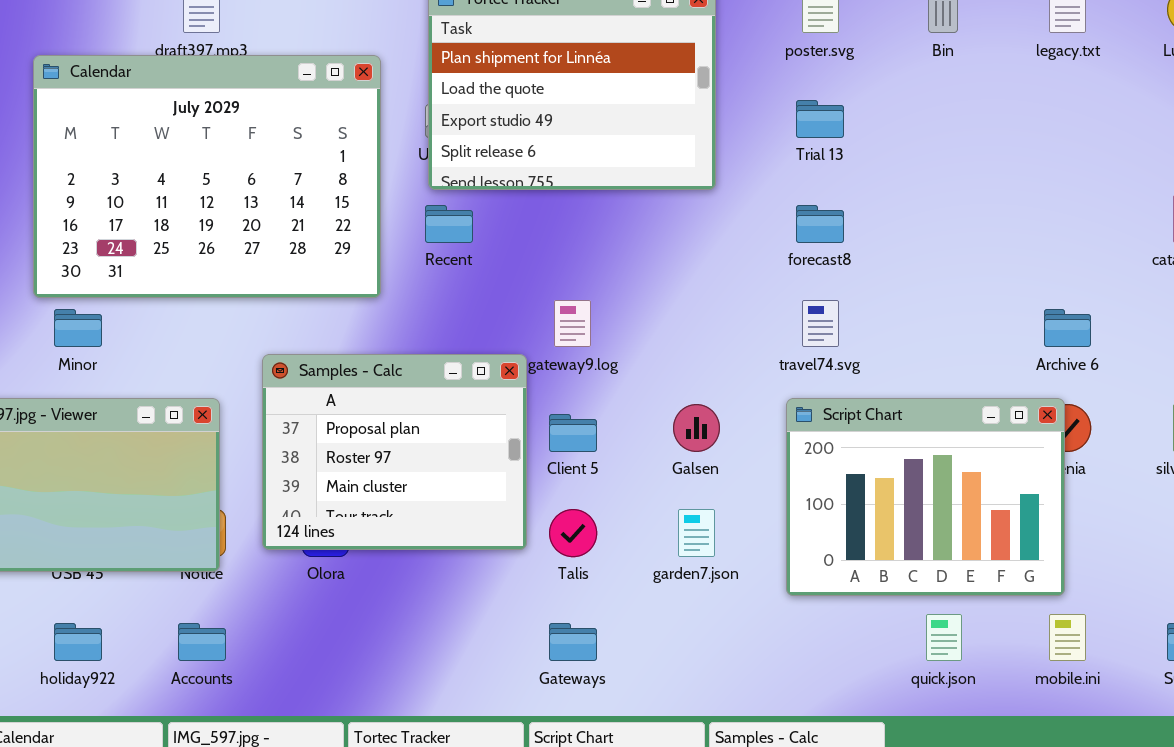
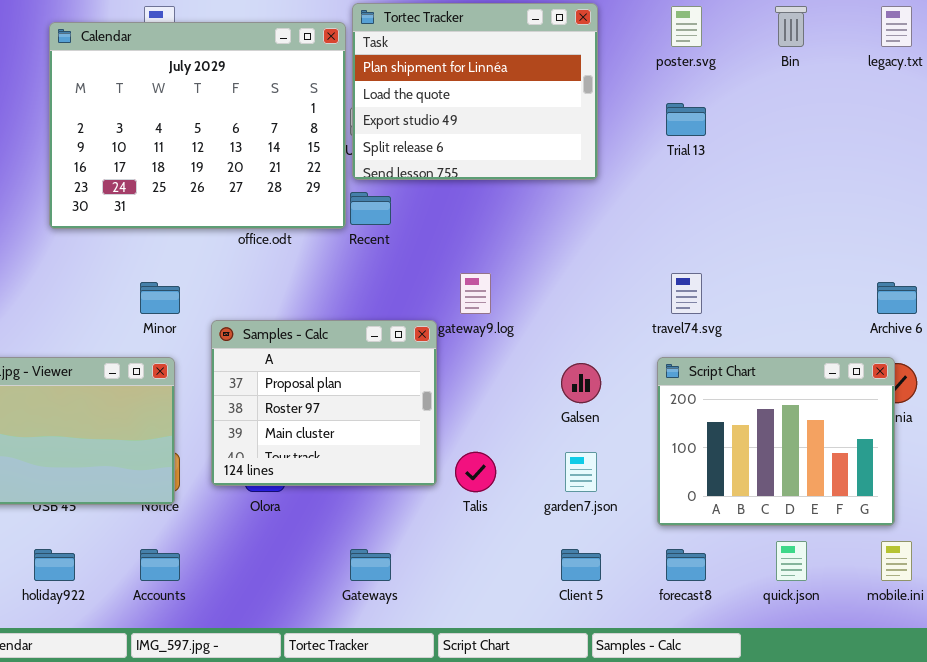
Calendar: [33,55,381,298] -> [49,22,346,229], moved
forecast8: [796,205,844,243] -> [666,549,706,581], moved
Minor: [54,309,102,347] -> [140,282,180,314], moved
Client 5: [549,414,597,452] -> [561,549,601,581], moved
Gateways: [549,623,597,661] -> [350,549,391,581], moved

